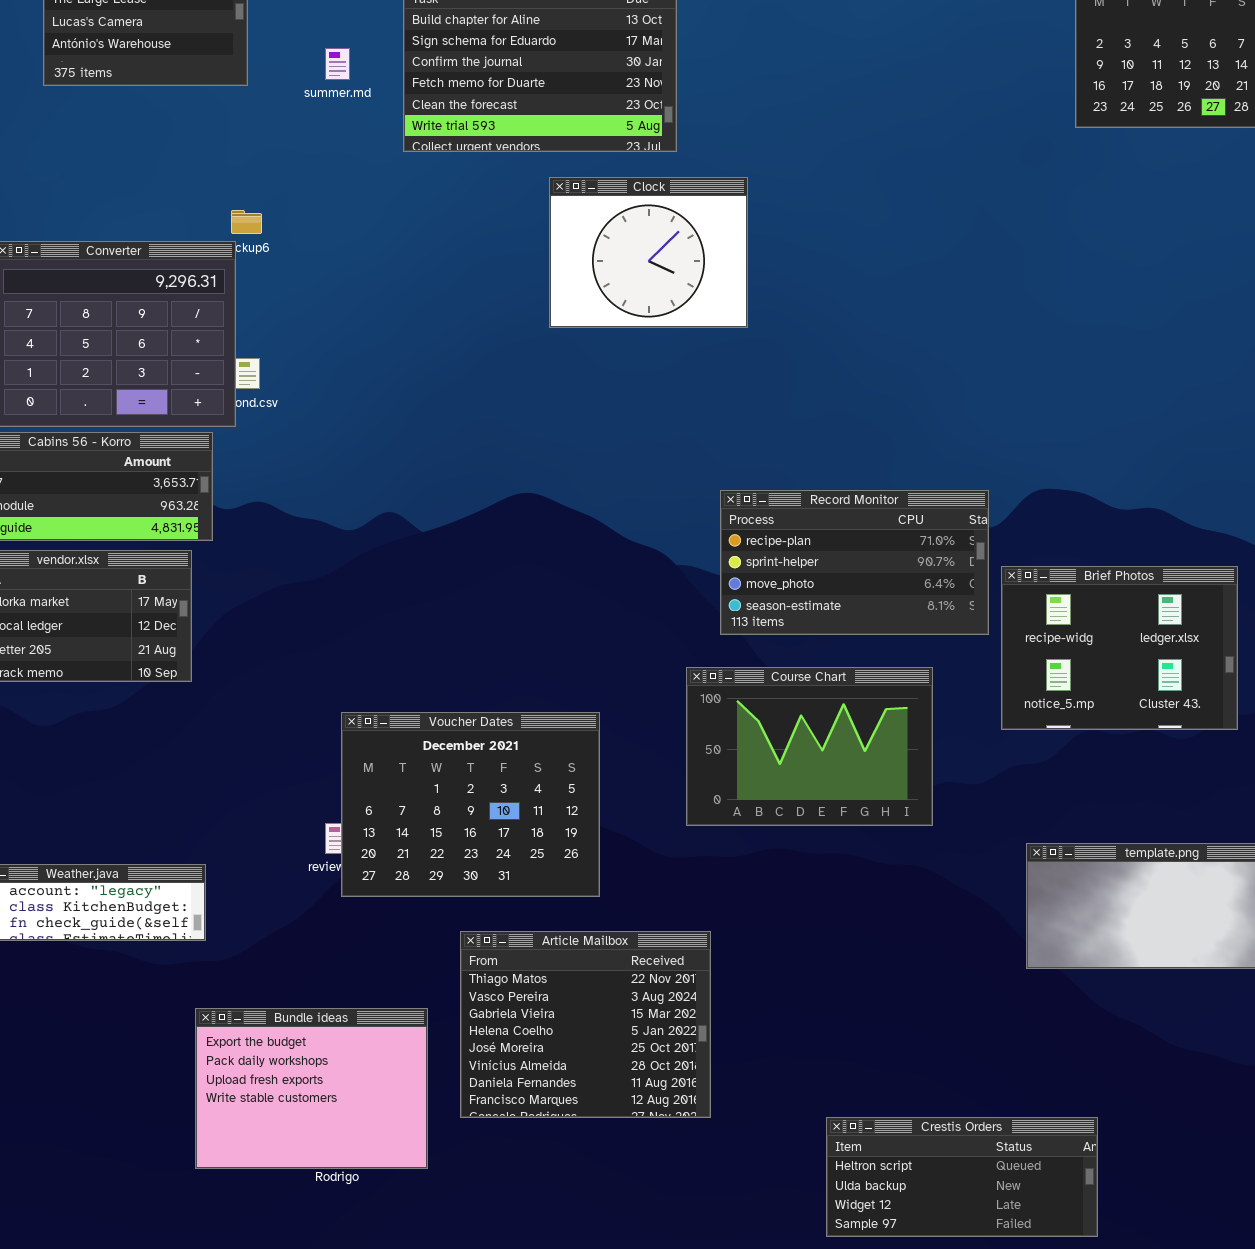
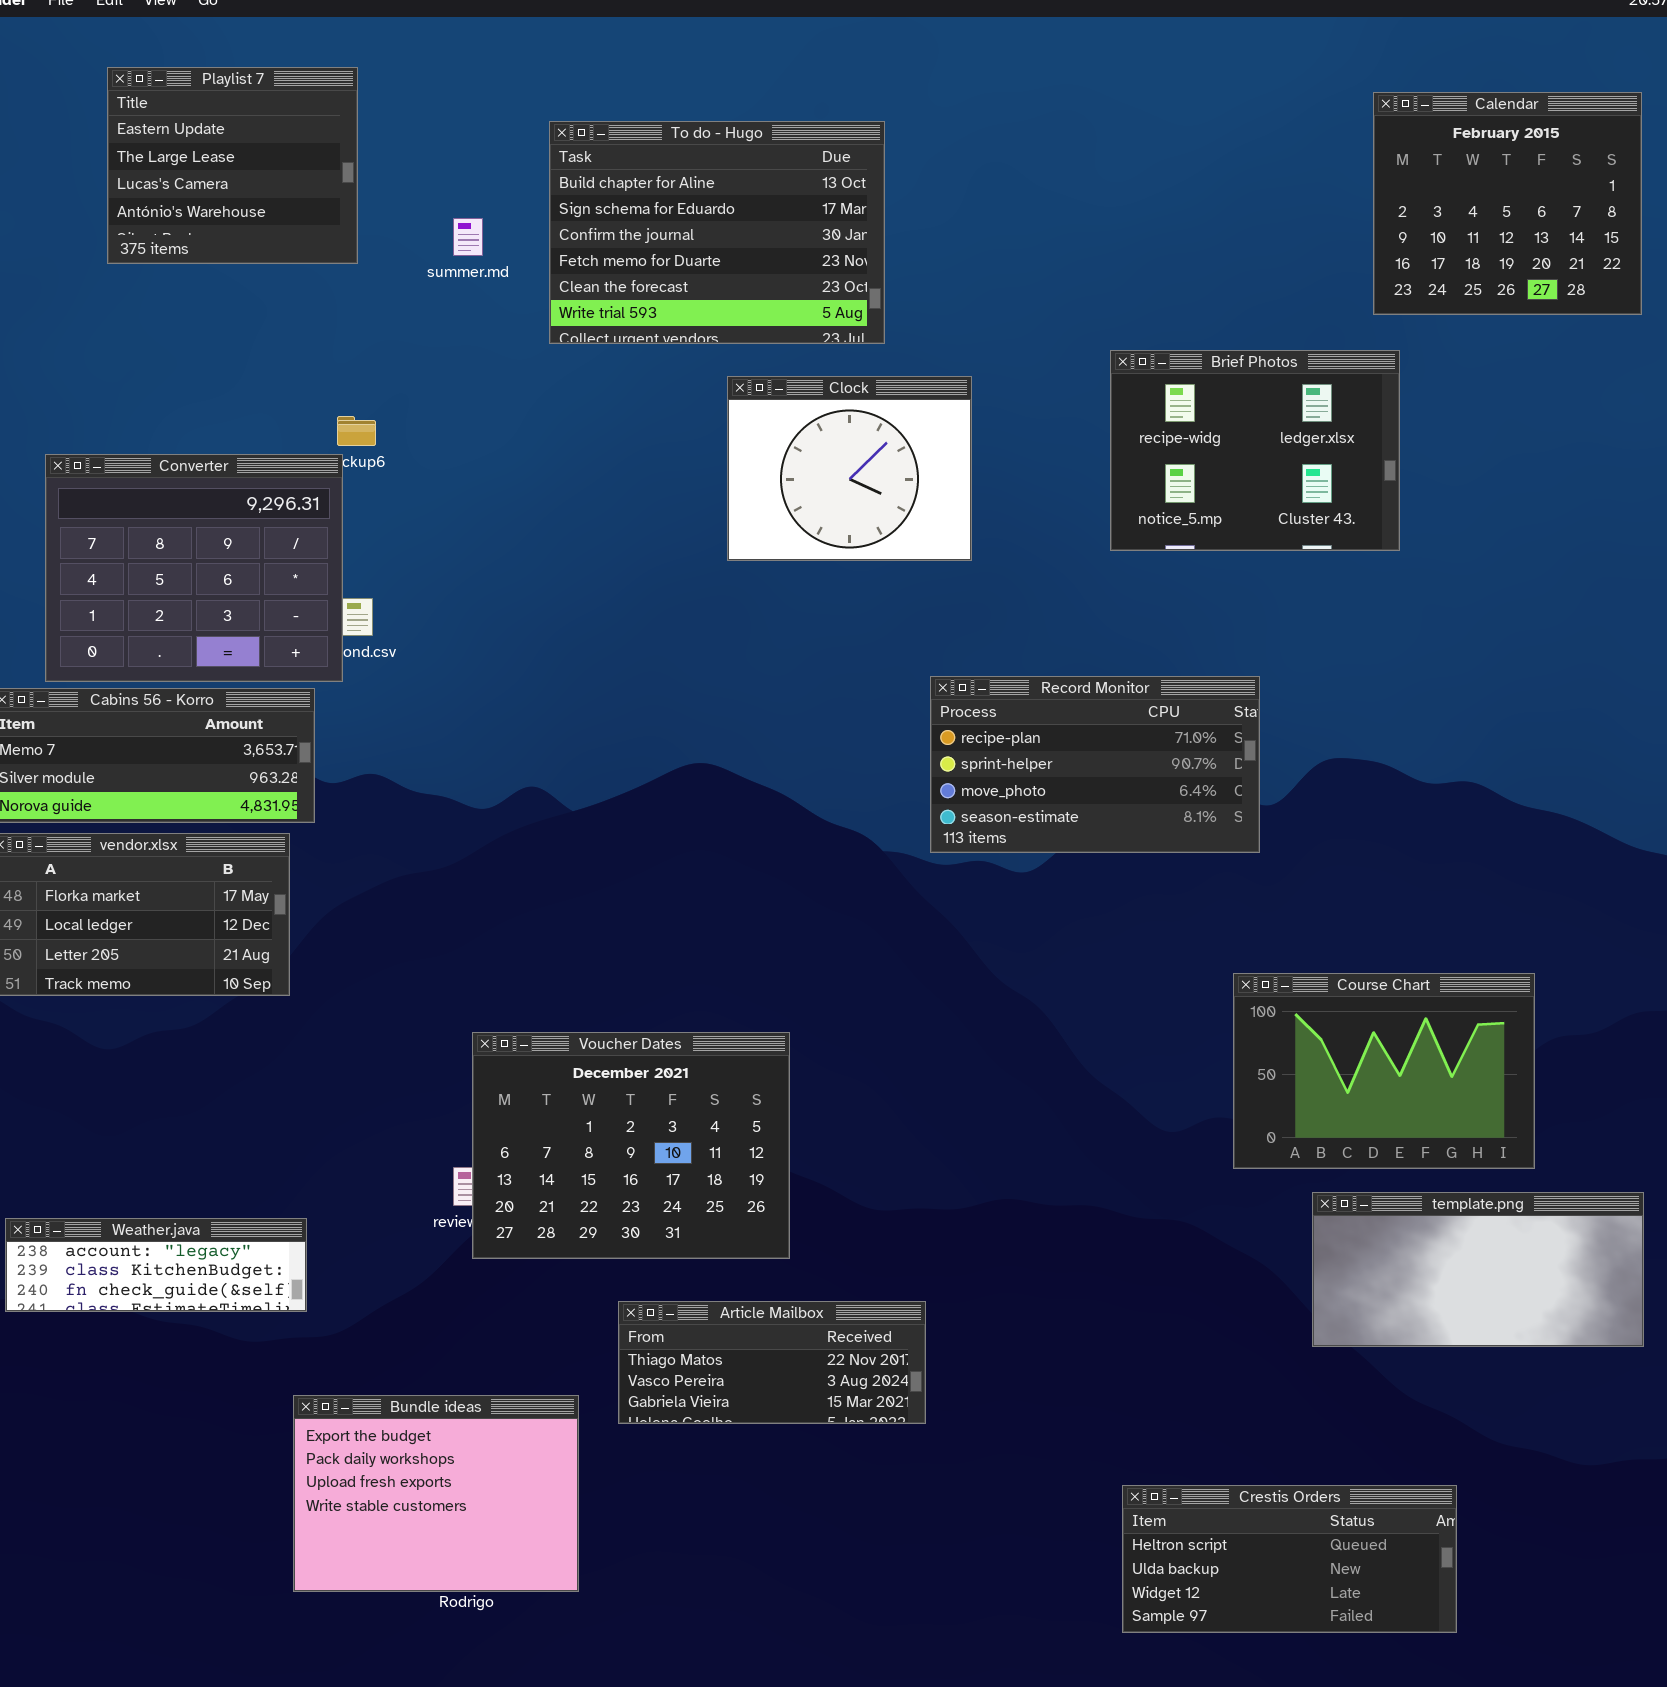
Record Monitor: [720,490,989,635] -> [930,676,1260,853], moved
Brief Photos: [1001,566,1238,730] -> [1110,350,1400,551], moved
Course Chart: [686,667,933,826] -> [1233,973,1535,1169], moved
Article Mailbox: [460,931,711,1118] -> [618,1301,926,1424], resized
Crestis Orders: [826,1117,1098,1237] -> [1122,1485,1457,1633], moved

